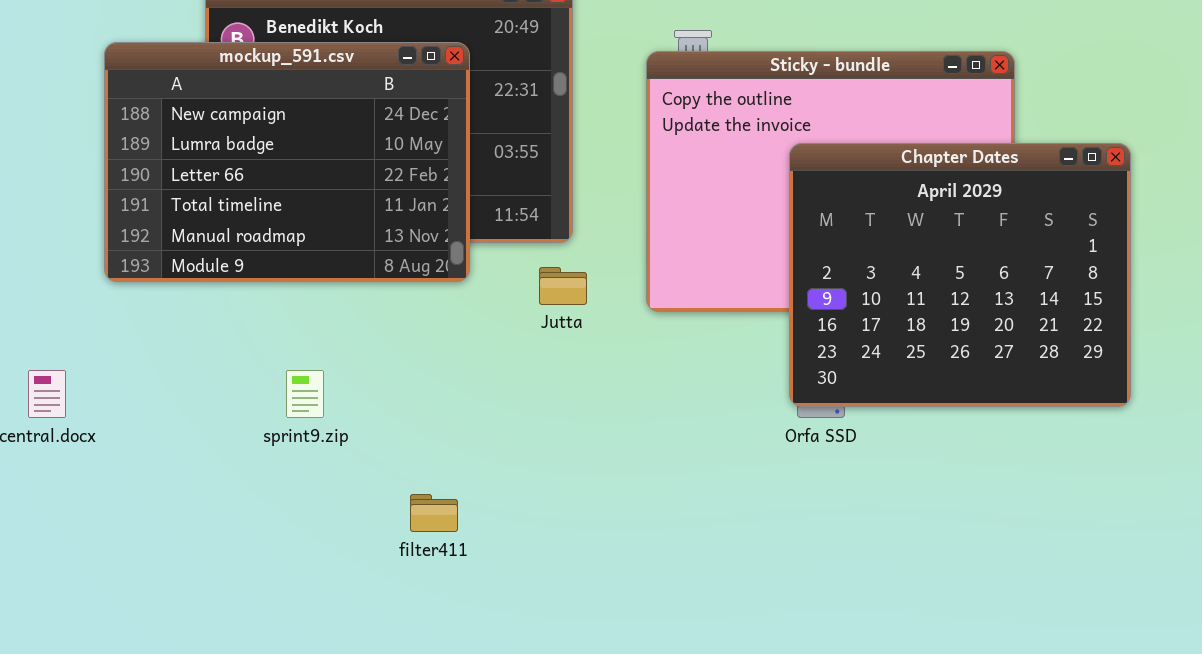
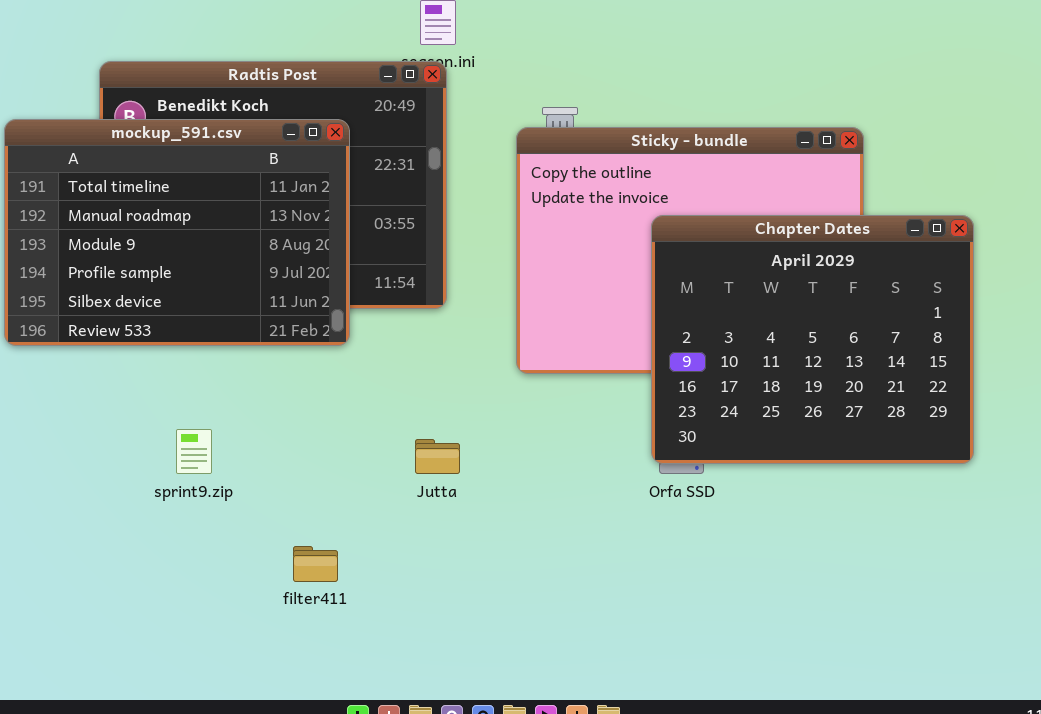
mockup_591.csv: [104,42,470,282] -> [4,119,350,346], scrolled down 3 rows
Jutta: [539,267,587,305] -> [415,439,460,474], moved

